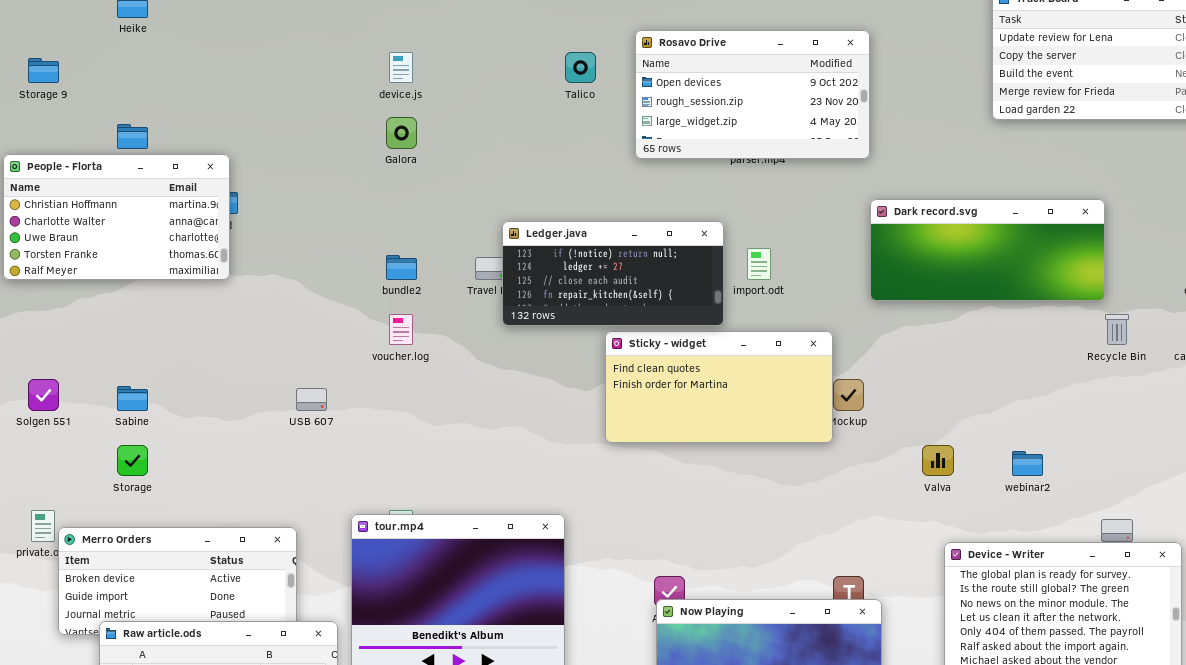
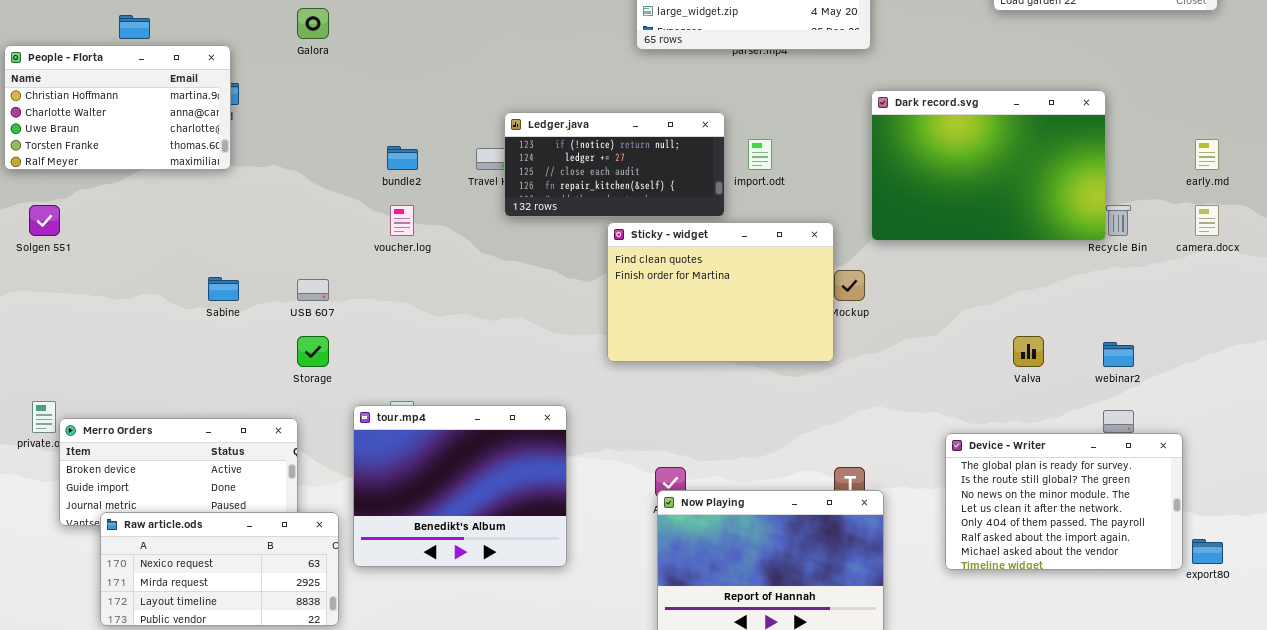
Galora: [386,117,417,149] -> [297,8,329,39], moved
Dark record.svg: [870,199,1105,301] -> [871,90,1106,241], resized
Sticky - widget: [605,331,833,443] -> [607,222,834,362], resized
Solgen 551: [28,379,59,411] -> [29,205,60,236], moved
Sabine: [117,386,148,411] -> [208,277,239,301], moved
Storage: [117,445,148,476] -> [297,336,329,367], moved
Valva: [922,445,954,476] -> [1013,336,1044,367], moved
webinar2: [1012,451,1043,476] -> [1103,342,1134,367], moved

